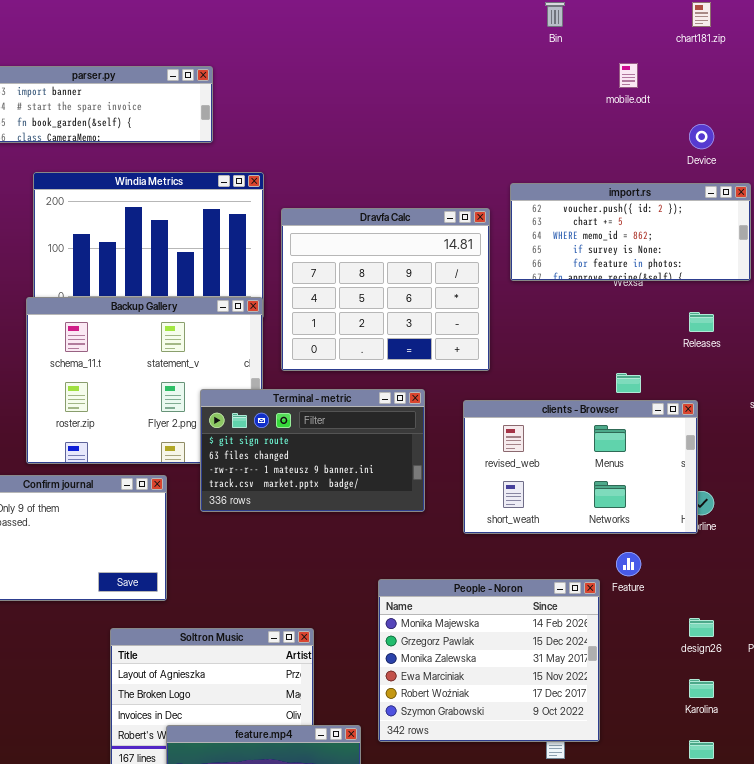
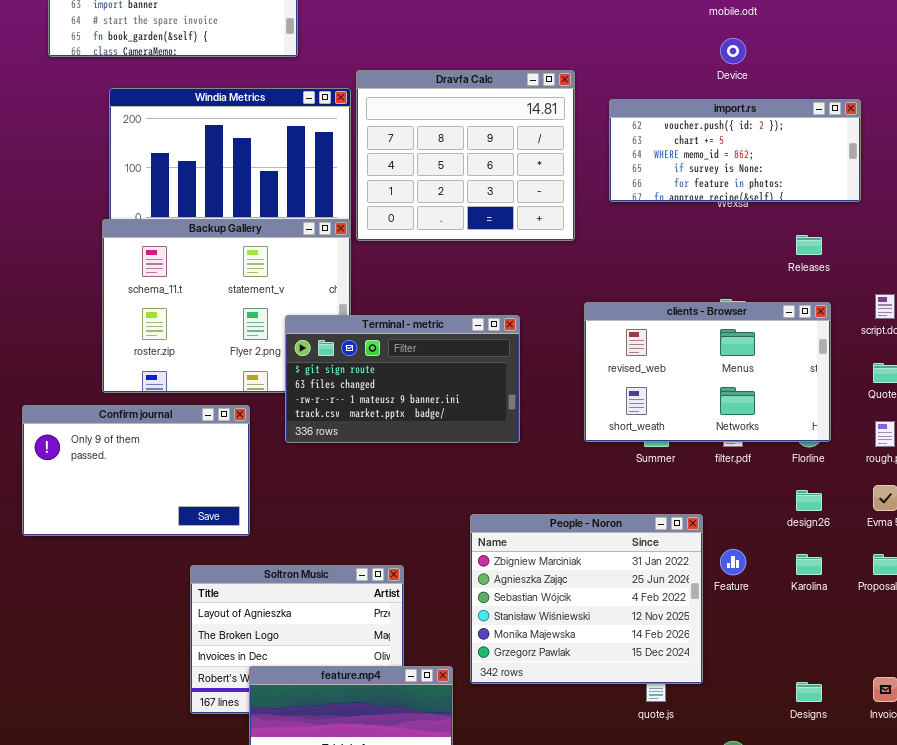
Device: [689,124,714,149] -> [720,38,746,64], moved
Dravfa Calc: [281,208,490,371] -> [356,70,575,241], moved
clients - Browser: [463,400,698,534] -> [584,302,831,442], moved
Feature: [616,552,641,576] -> [720,549,746,575], moved
People - Noron: [378,579,600,742] -> [470,514,703,684], scrolled up 4 rows
design26: [689,618,714,637] -> [796,490,822,511], moved
Karolina: [689,679,714,698] -> [796,554,822,575], moved

